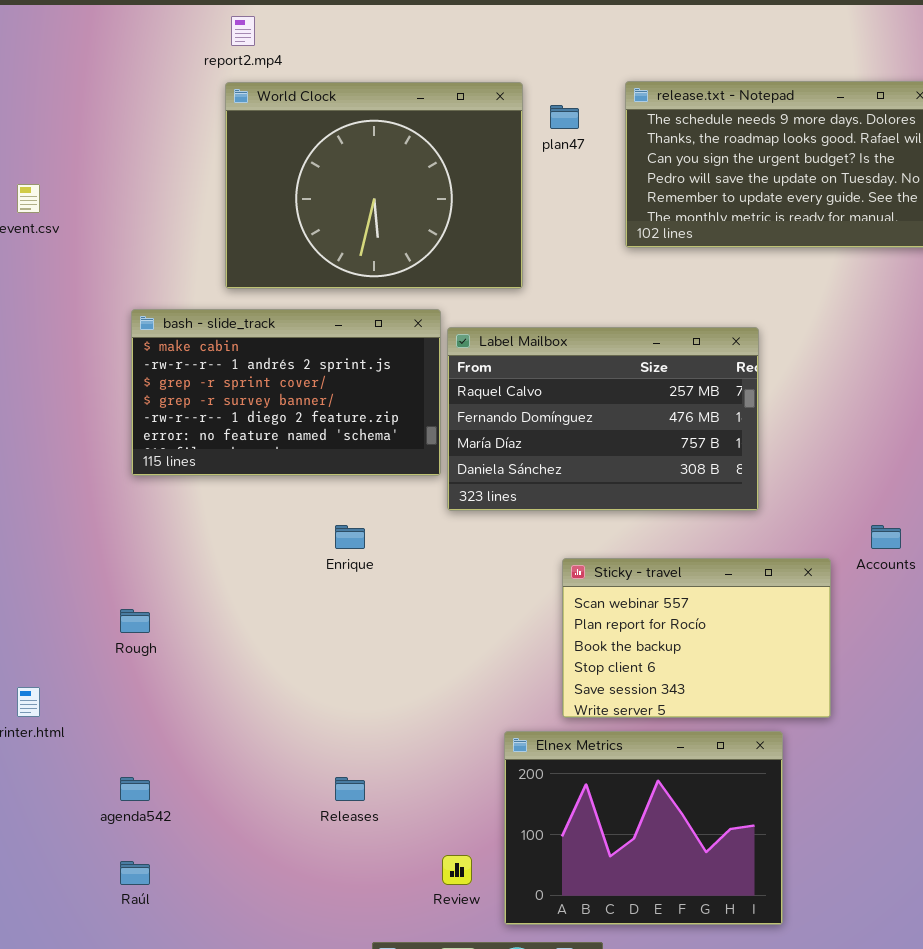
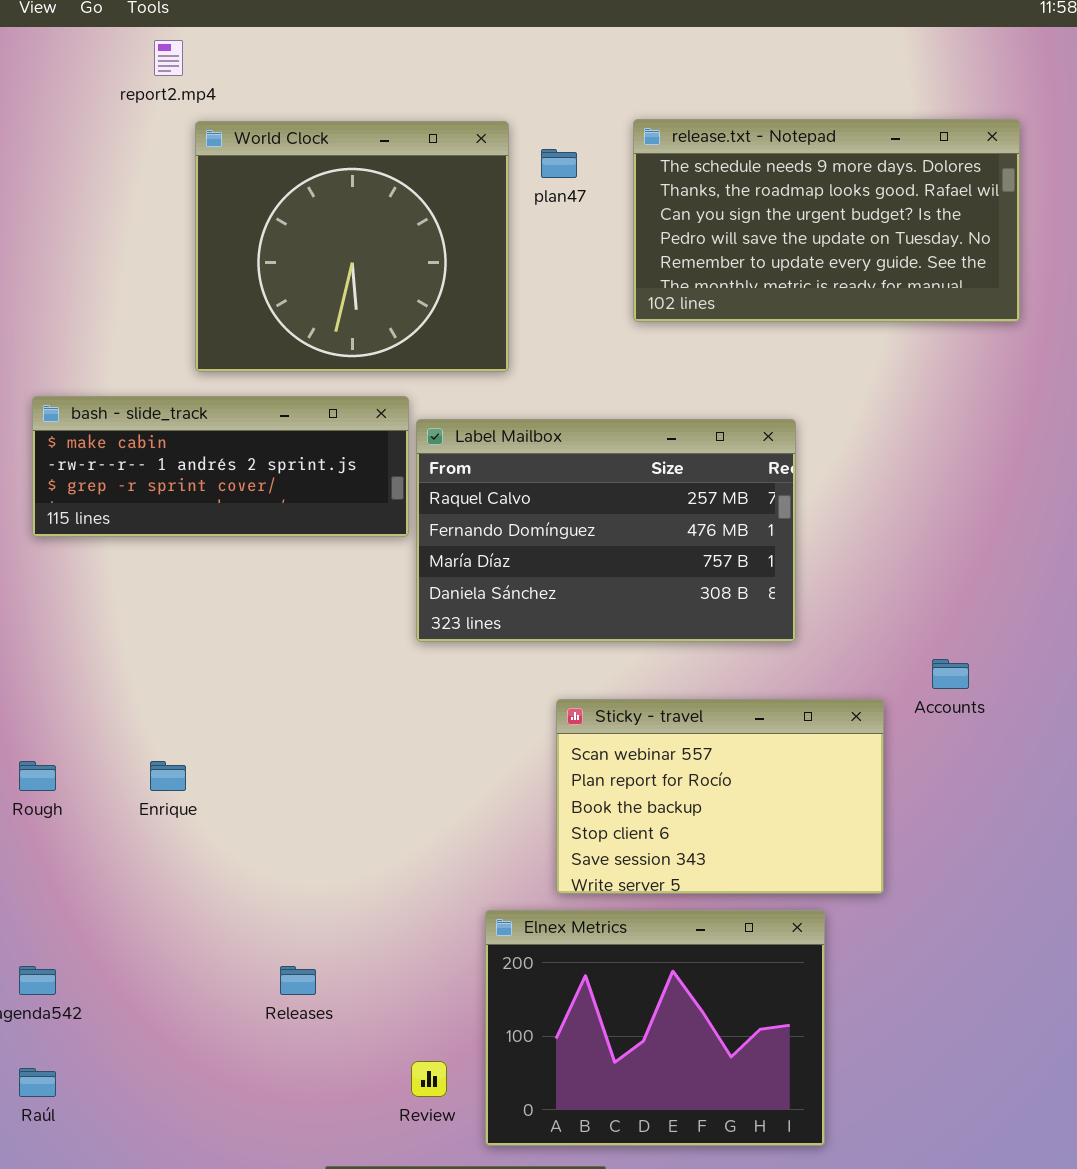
World Clock: [225,82,523,289] -> [195,121,509,372], resized
bash - slide_track: [131,309,441,476] -> [32,396,409,537], resized
Enrique: [335,525,365,549] -> [150,761,186,791], moved

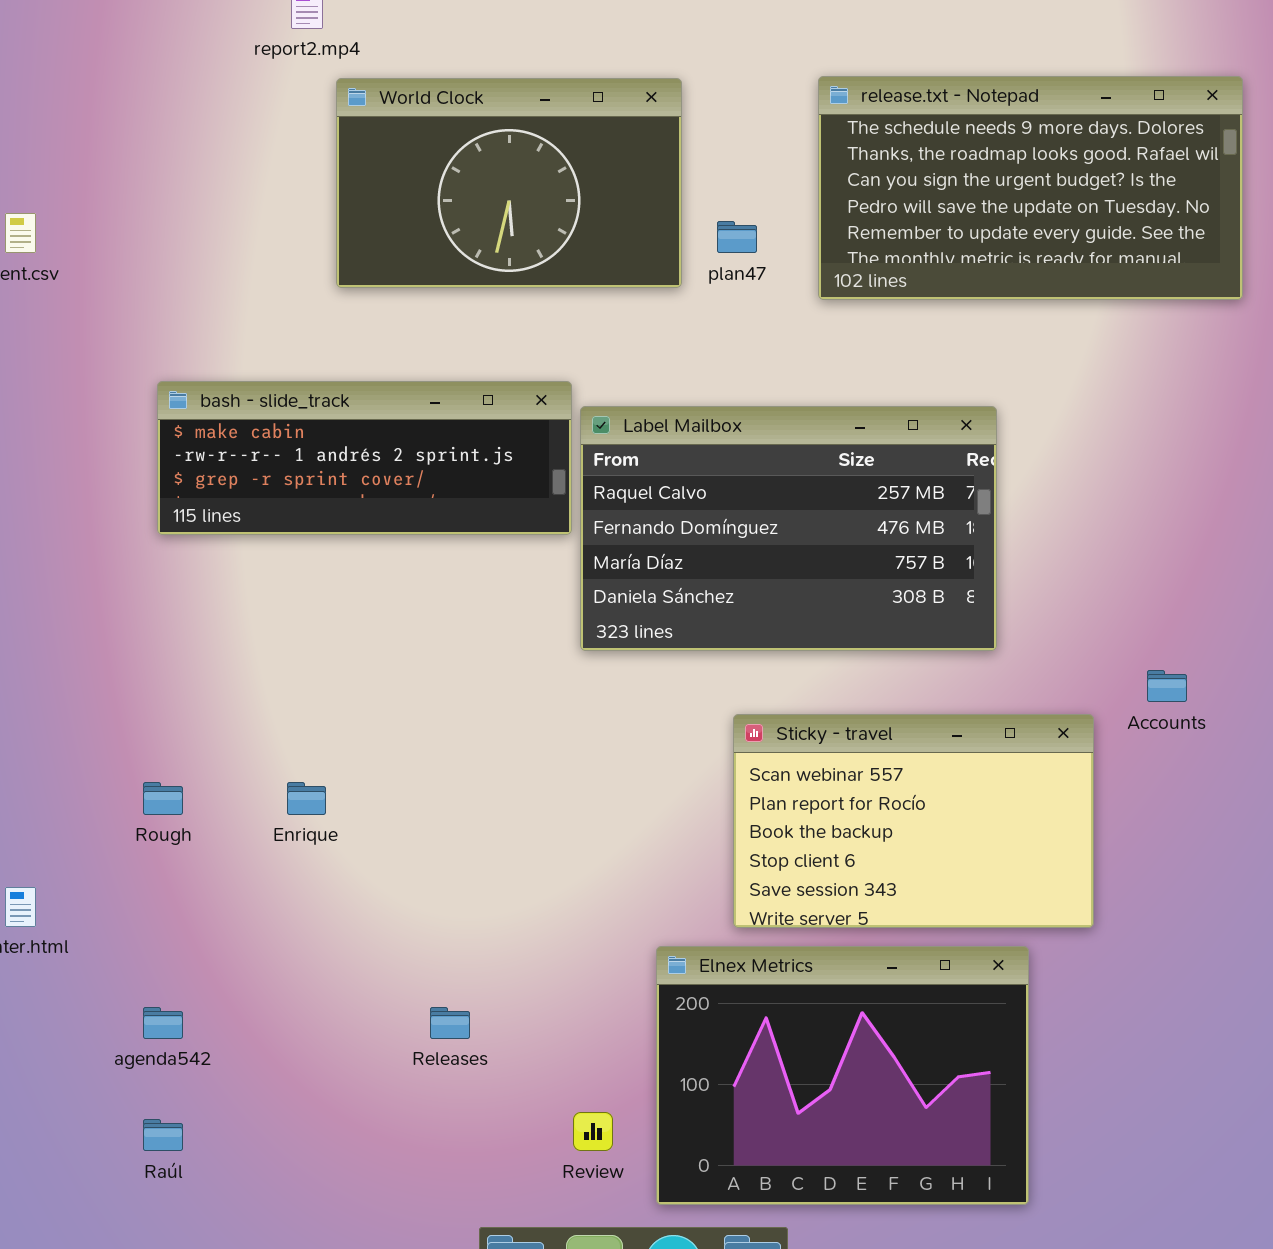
World Clock: [195,121,509,372] -> [336,78,682,288], resized
plan47: [541,149,577,178] -> [717,221,757,253], moved

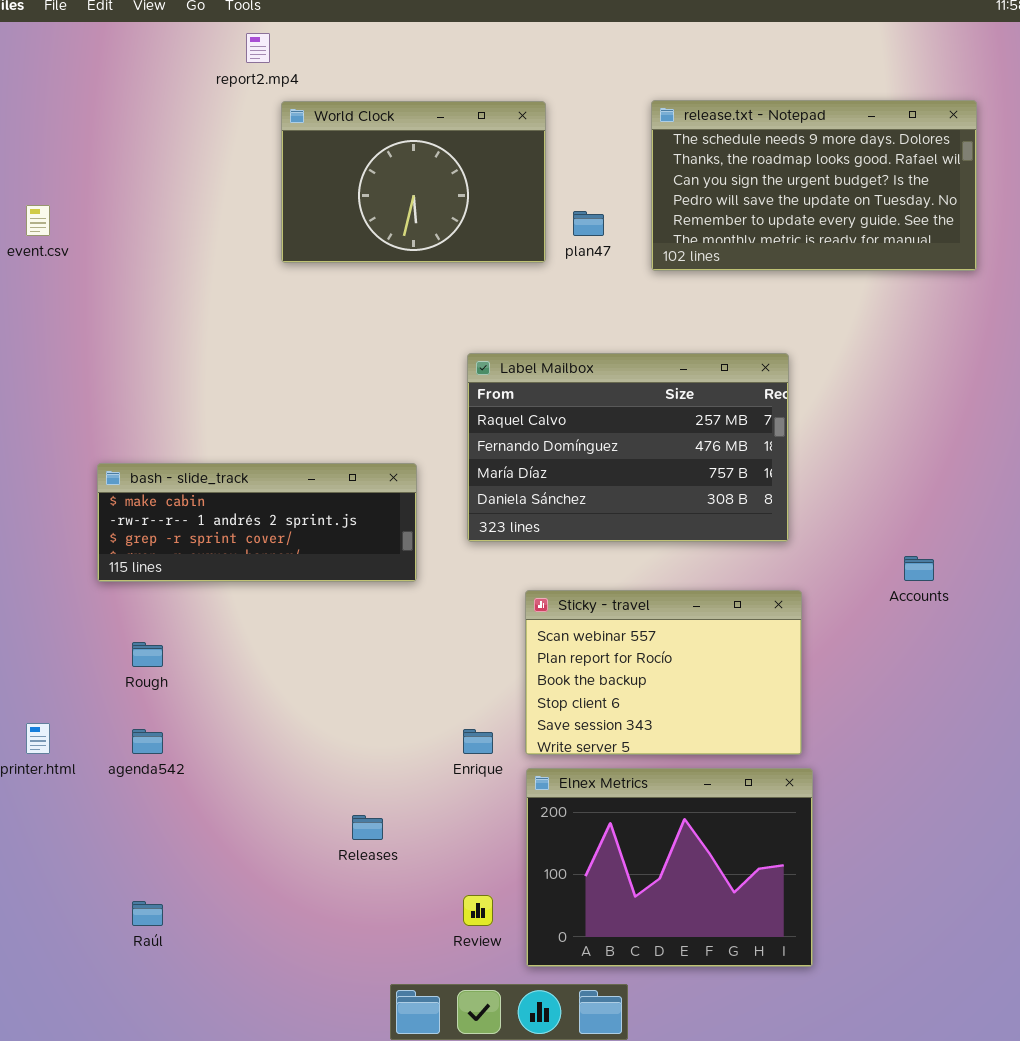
bash - slide_track: [157,381,572,535] -> [97,463,417,582], moved
Sticky - travel: [733,714,1094,928] -> [525,590,802,755], moved
Enrique: [287,782,326,815] -> [463,729,493,754], moved
agenda542: [143,1007,183,1039] -> [132,729,163,754], moved

